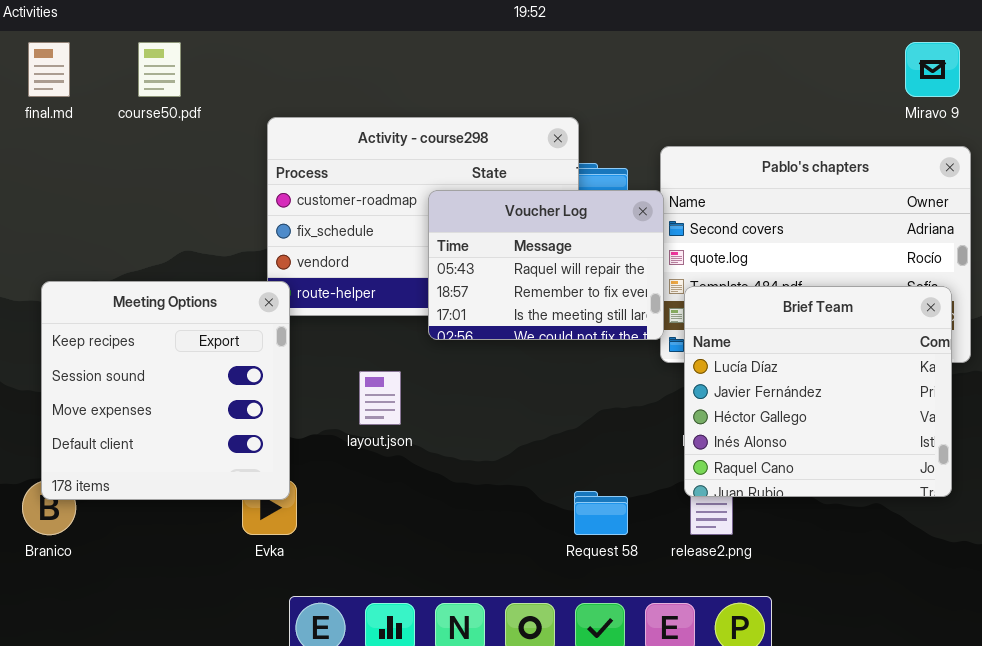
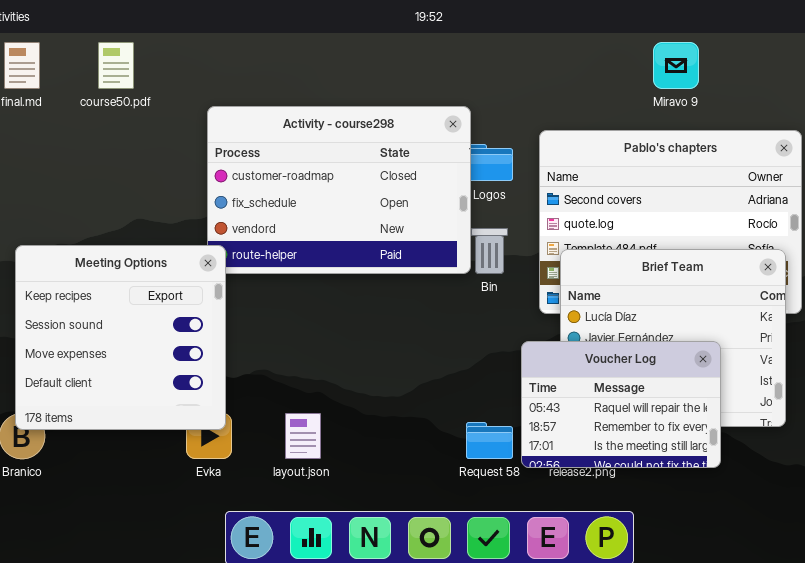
Miravo 9: [905,42,960,97] -> [653,42,699,89], moved
Voucher Log: [428,190,664,340] -> [521,341,721,468], moved
layout.json: [359,371,401,425] -> [285,413,321,459], moved

